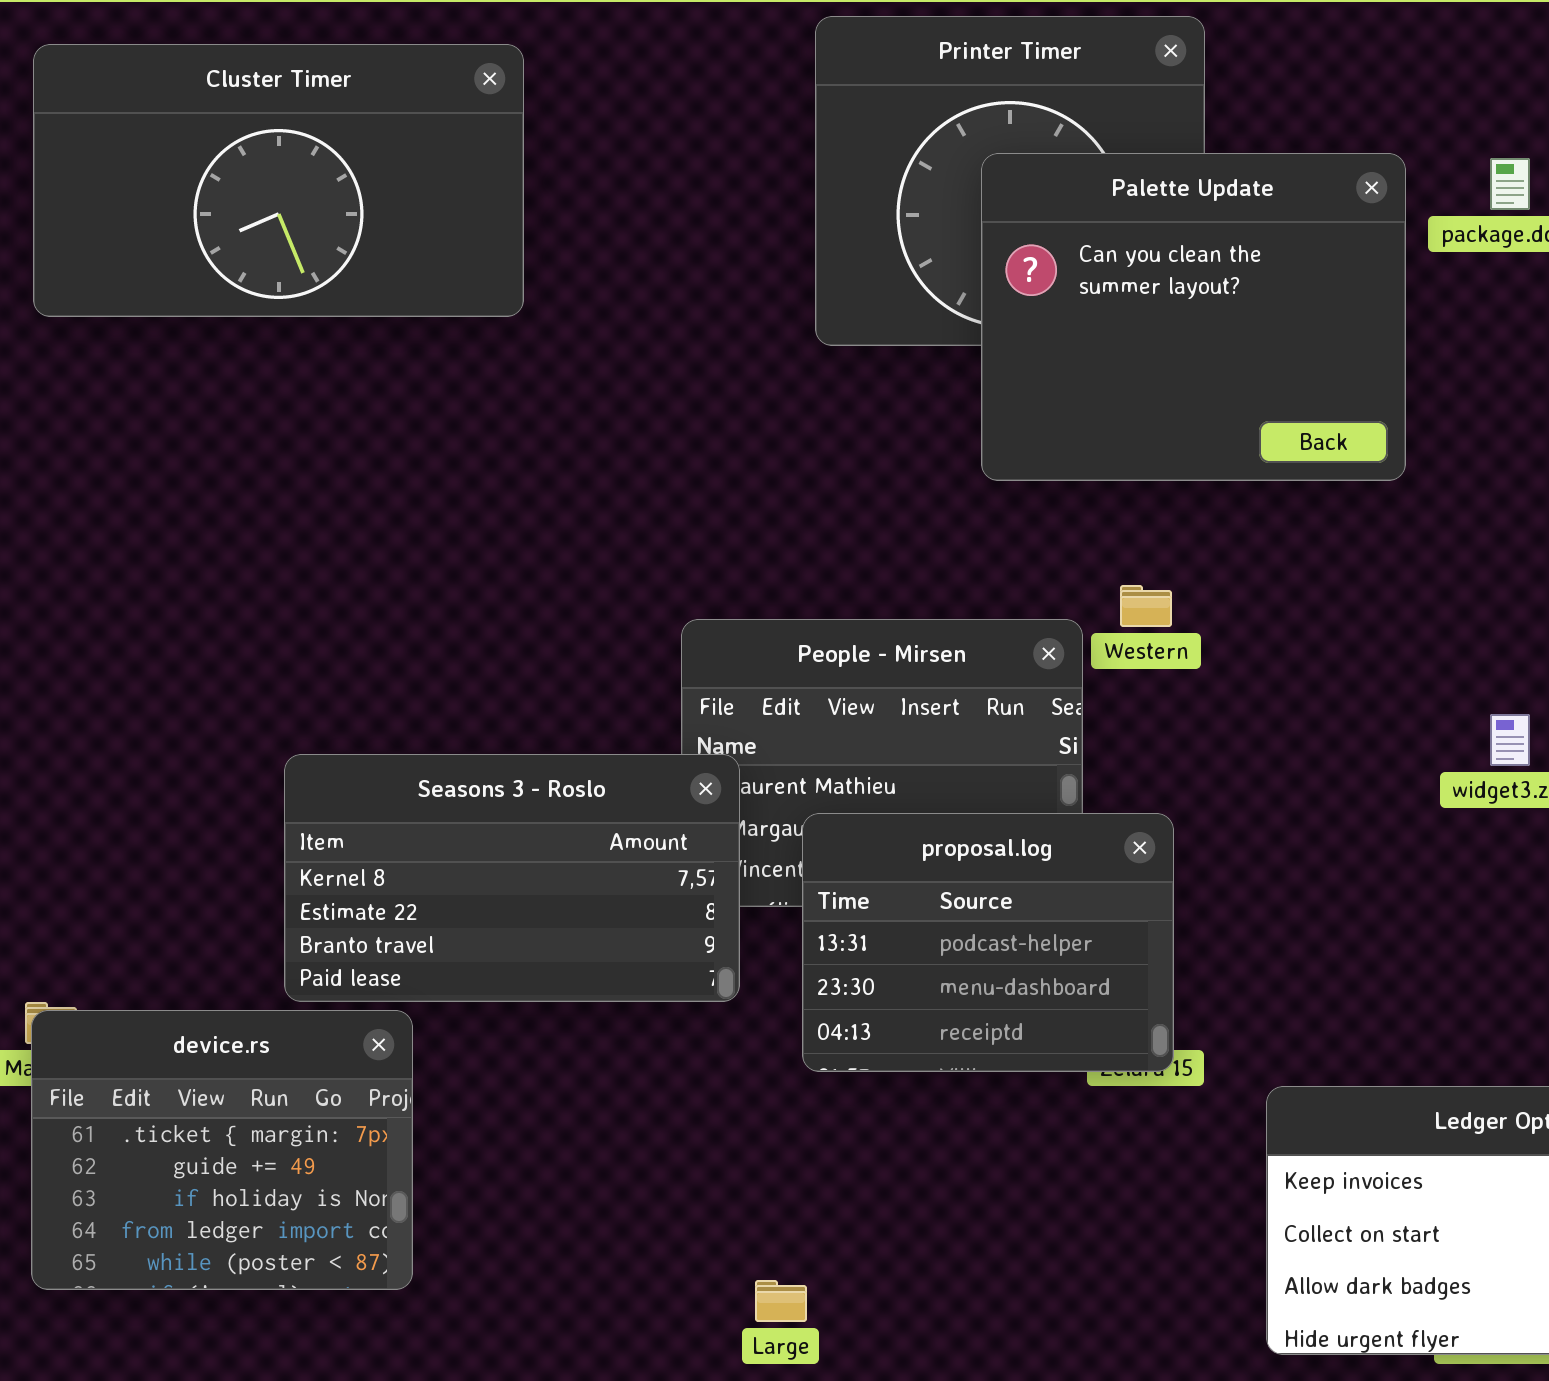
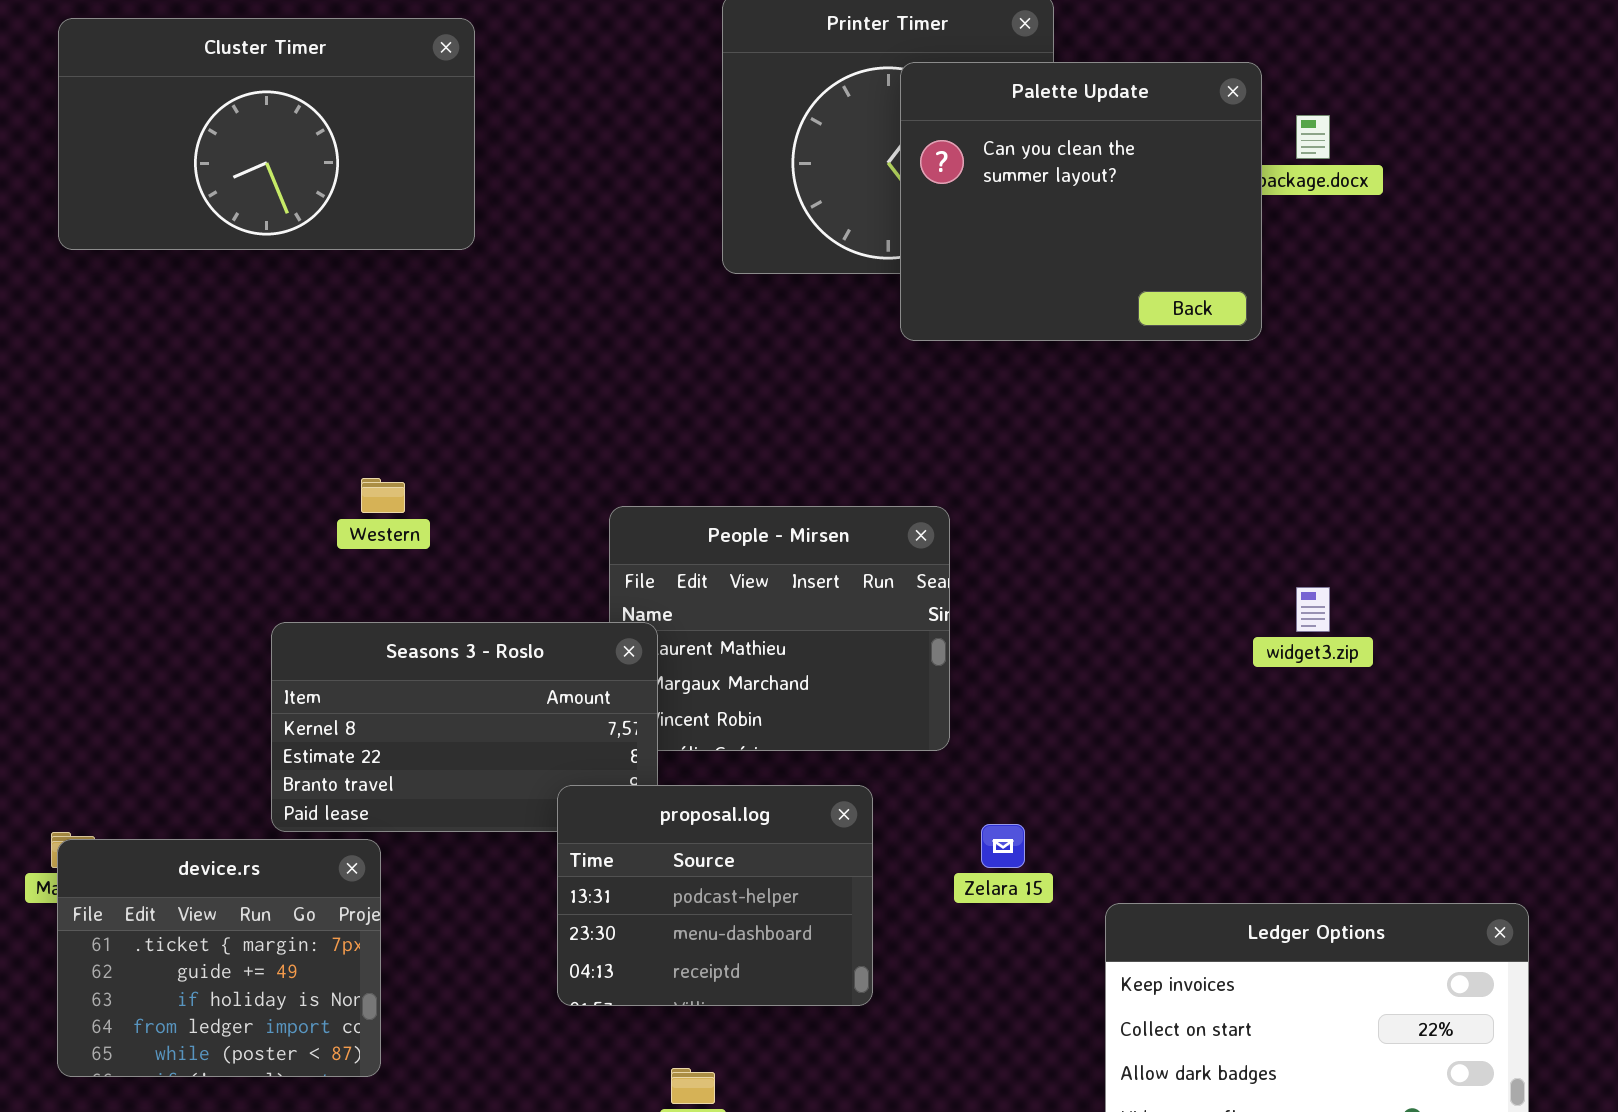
Palette Update: [981,153,1406,481] -> [900,62,1262,341], moved
Western: [1120,585,1172,627] -> [361,478,405,513], moved
proposal.log: [802,813,1174,1072] -> [557,785,873,1006], moved

